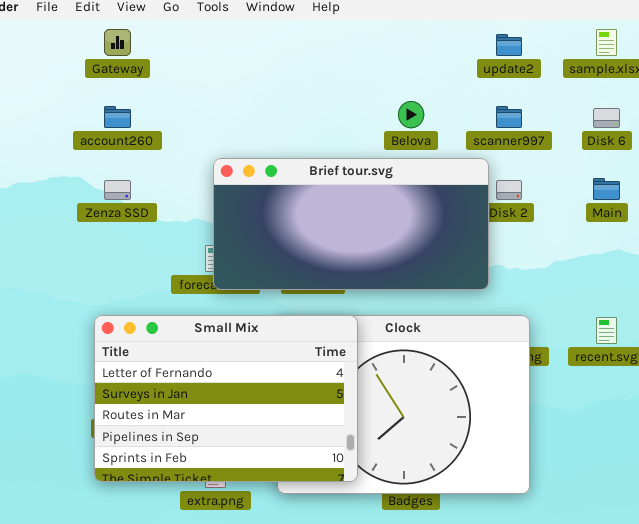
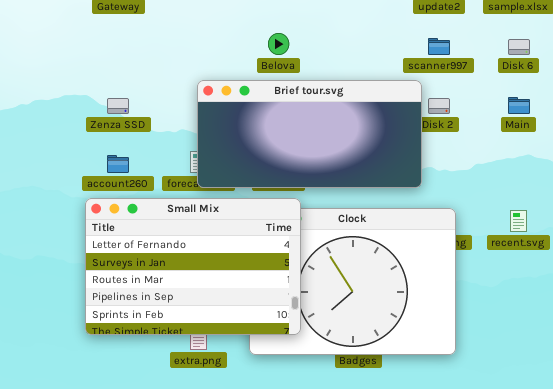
Belova: [398,101,424,128] -> [268,33,289,55], moved
account260: [104,106,131,128] -> [107,155,129,173], moved
Small Mix: [94,315,358,482] -> [85,198,301,335], moved

